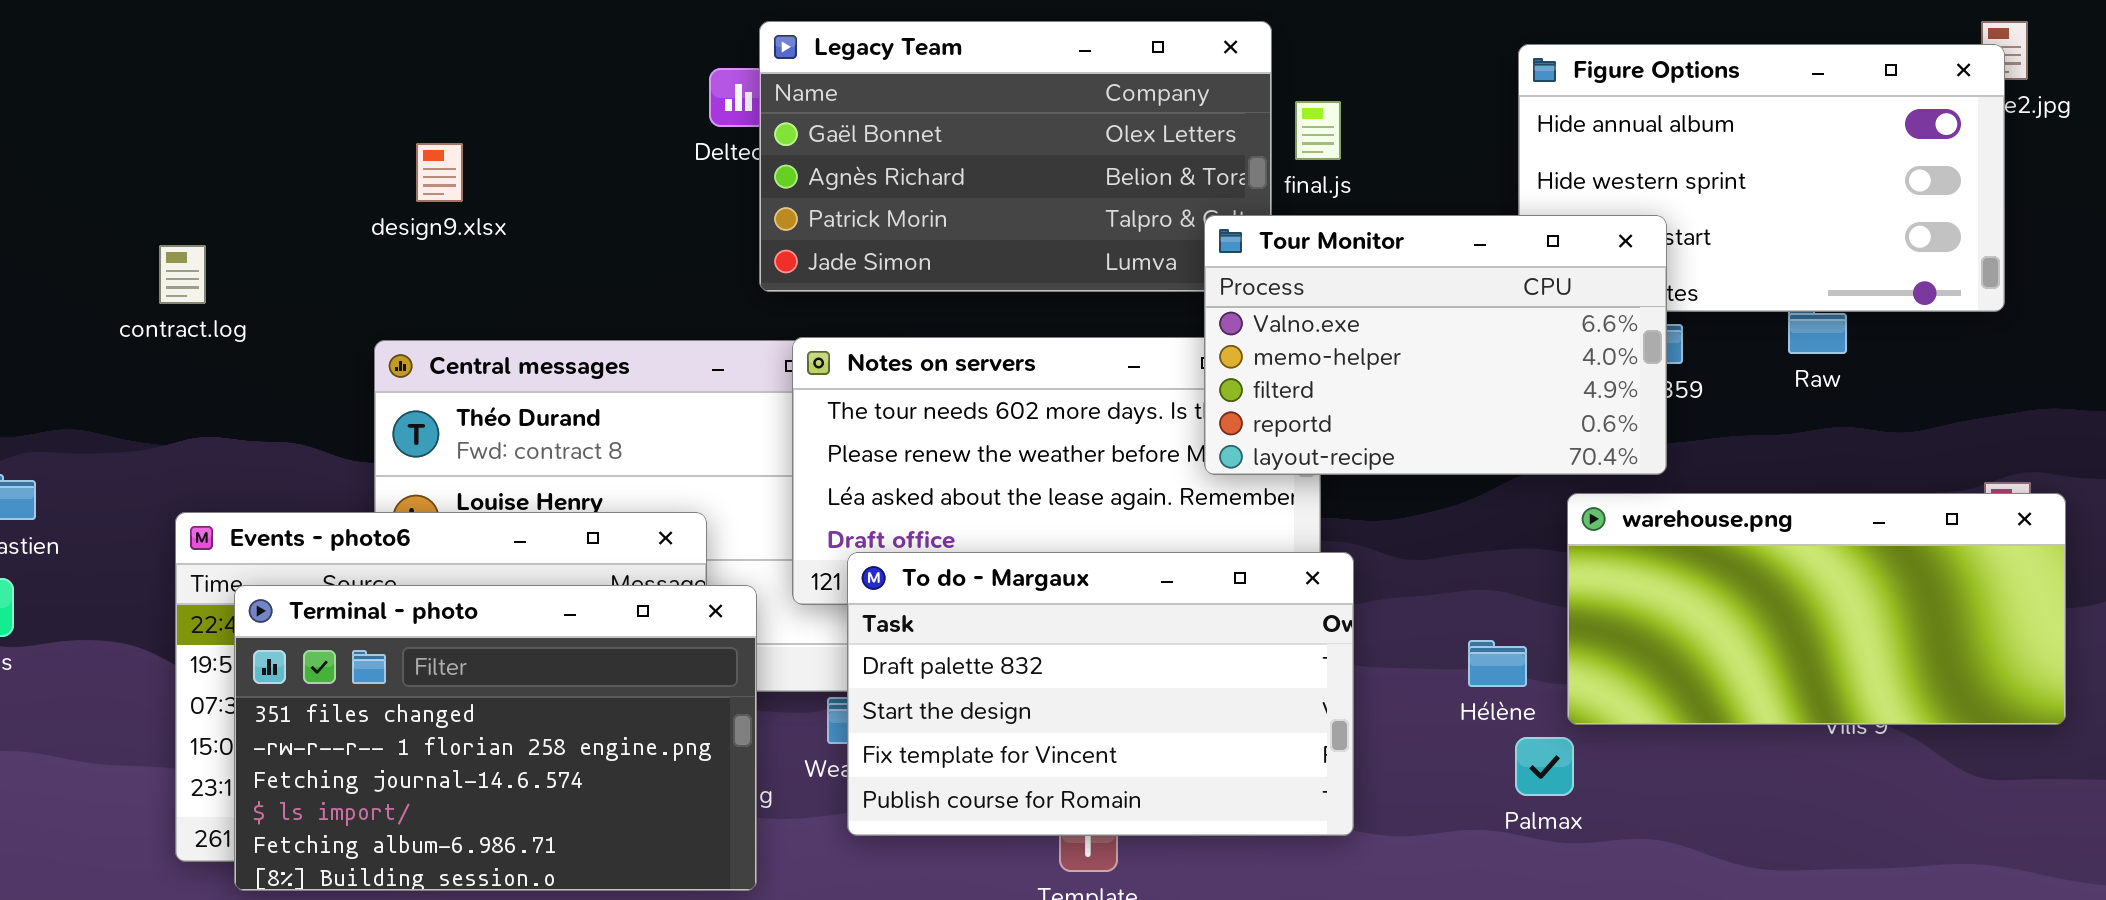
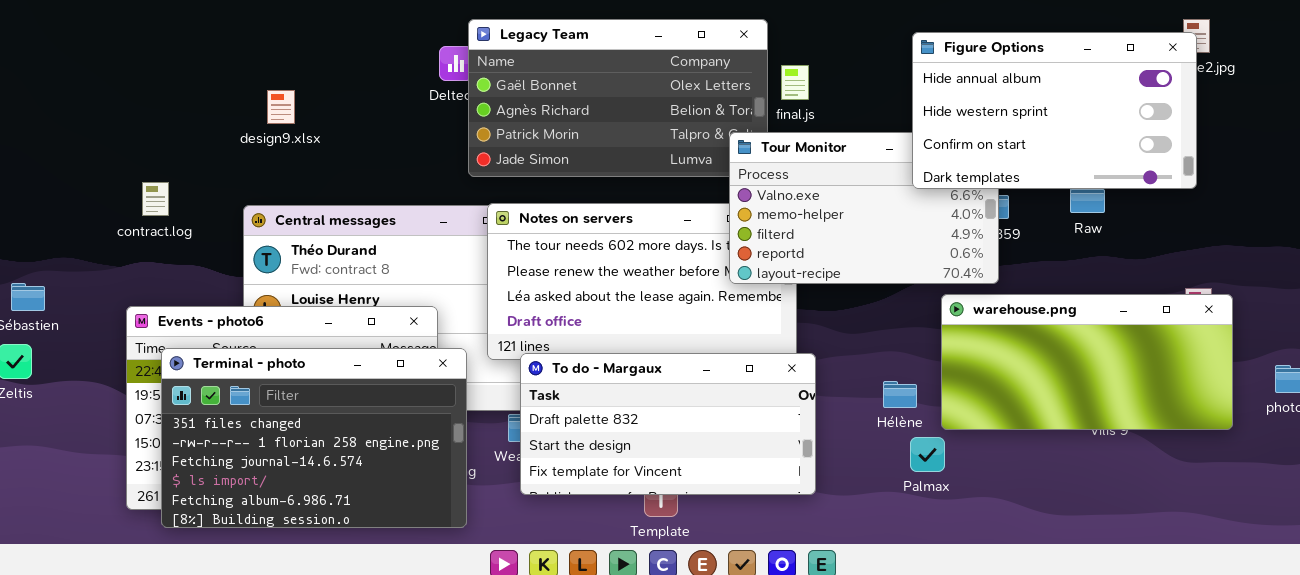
Figure Options: [1518,44,2005,312] -> [912,32,1197,189], raised
contract.log: [159,245,206,304] -> [142,182,169,216], moved
To do - Margaux: [847,552,1354,836] -> [520,353,816,495], resized

